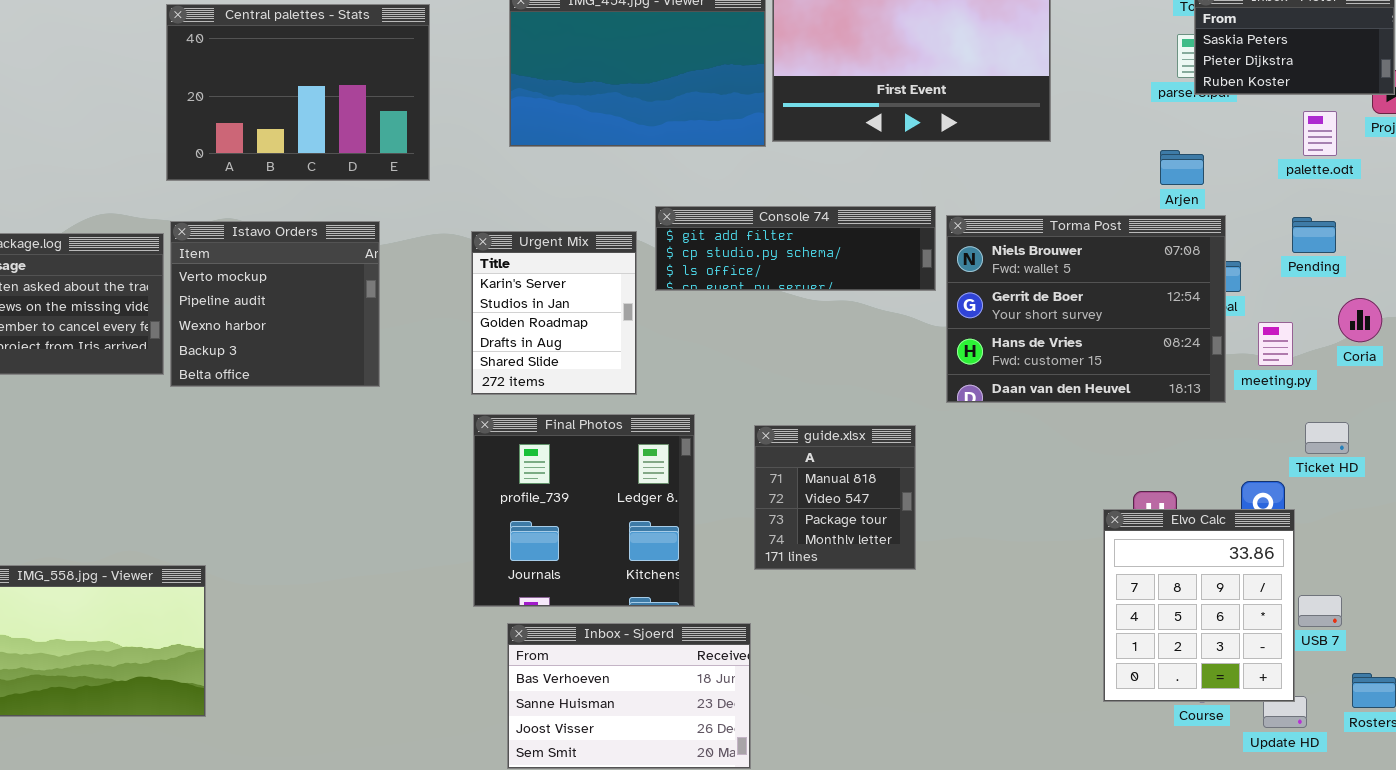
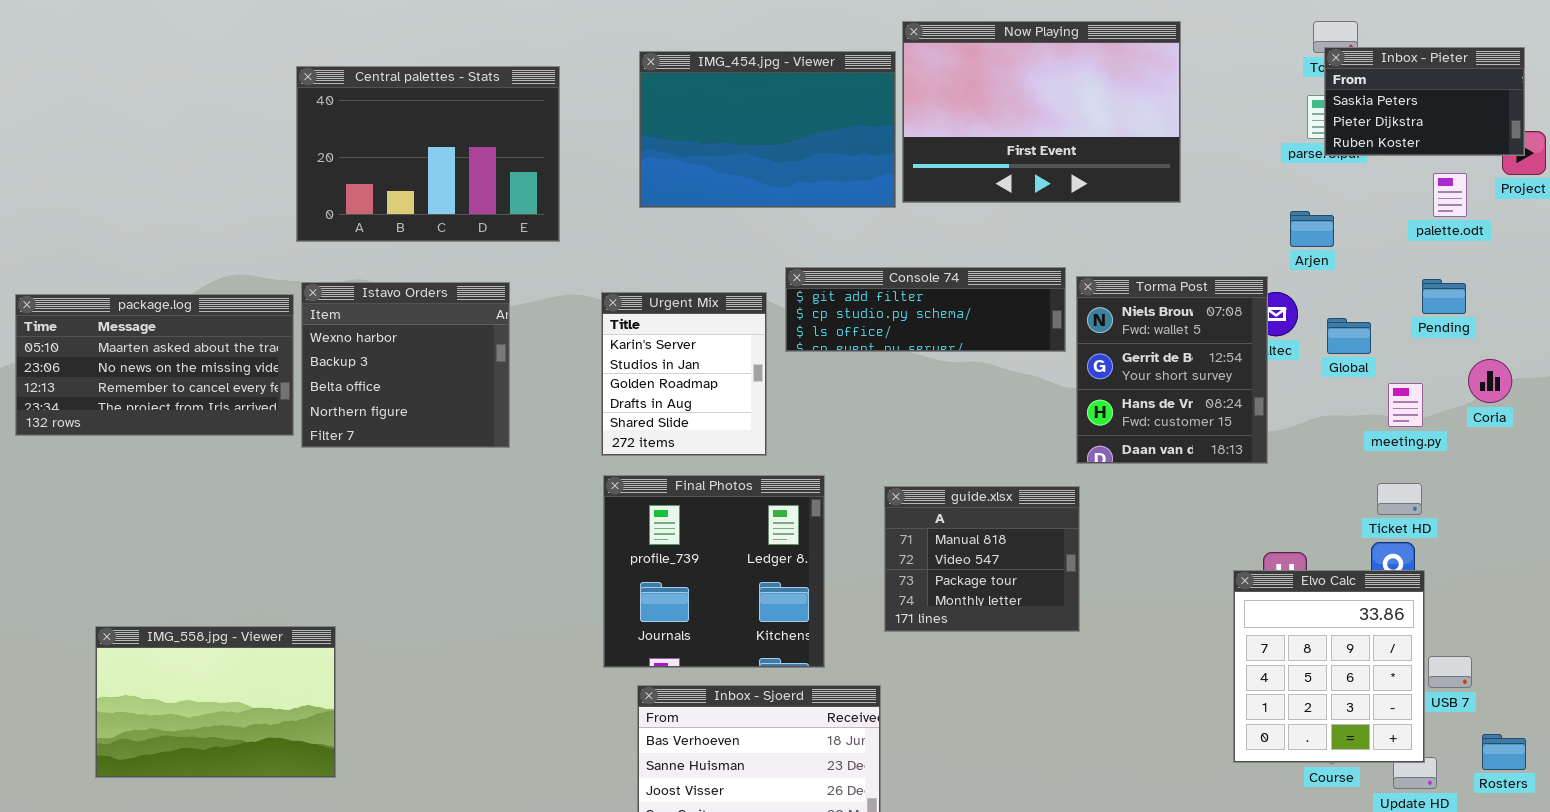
Torma Post: [946,215,1226,403] -> [1076,276,1268,464], resized
Istavo Orders: [170,221,380,387] -> [301,282,510,448], scrolled down 2 rows
Ticket HD: [1305,422,1349,454] -> [1377,483,1422,515], moved
guide.xlsx: [754,425,916,570] -> [884,486,1080,632], resized

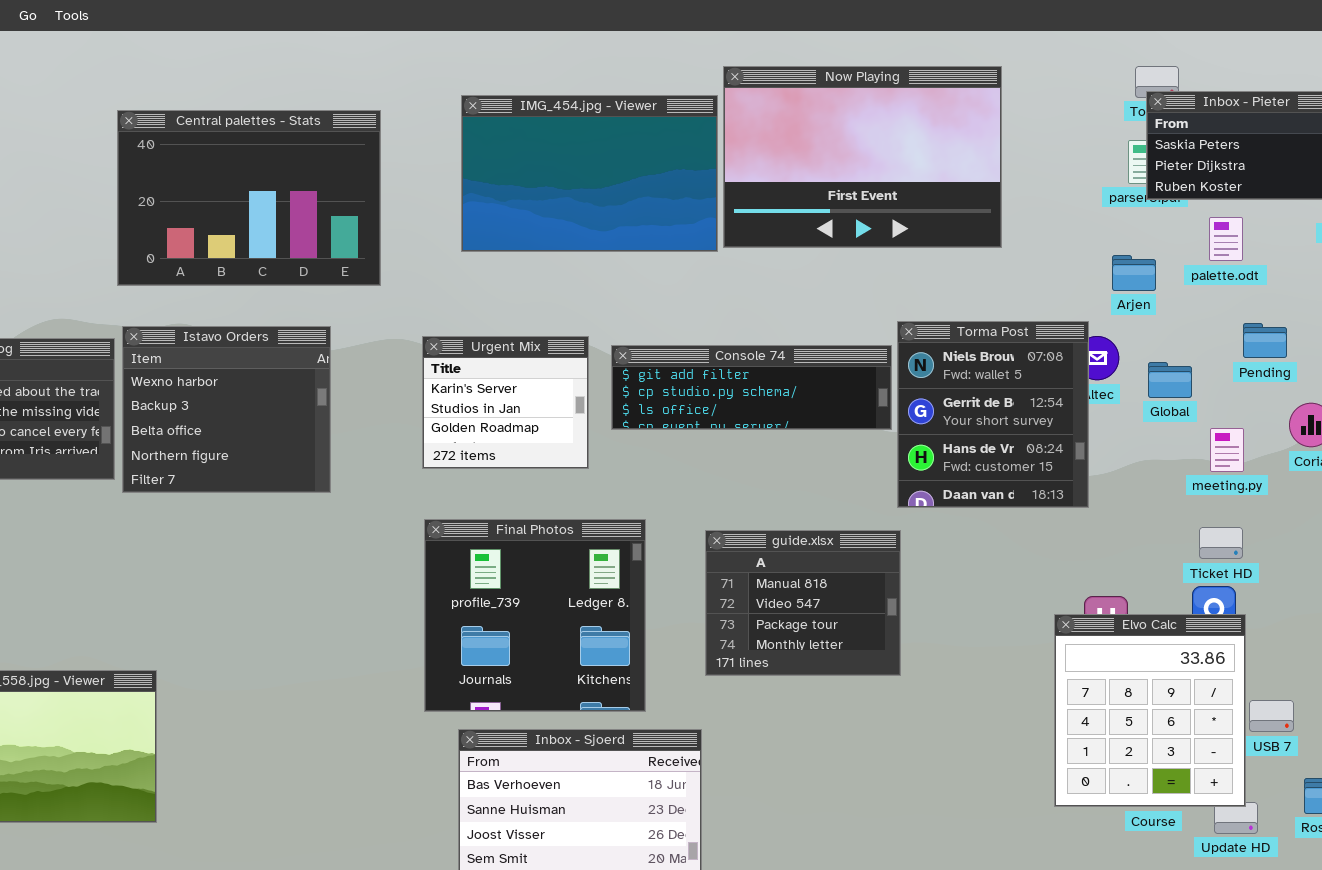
palette.odt: [1433,173,1467,217] -> [1209,217,1243,261], moved
Console 74: [785,267,1066,352] -> [611,345,892,430], moved
Urgent Mix: [601,292,767,456] -> [422,336,589,469], resized

